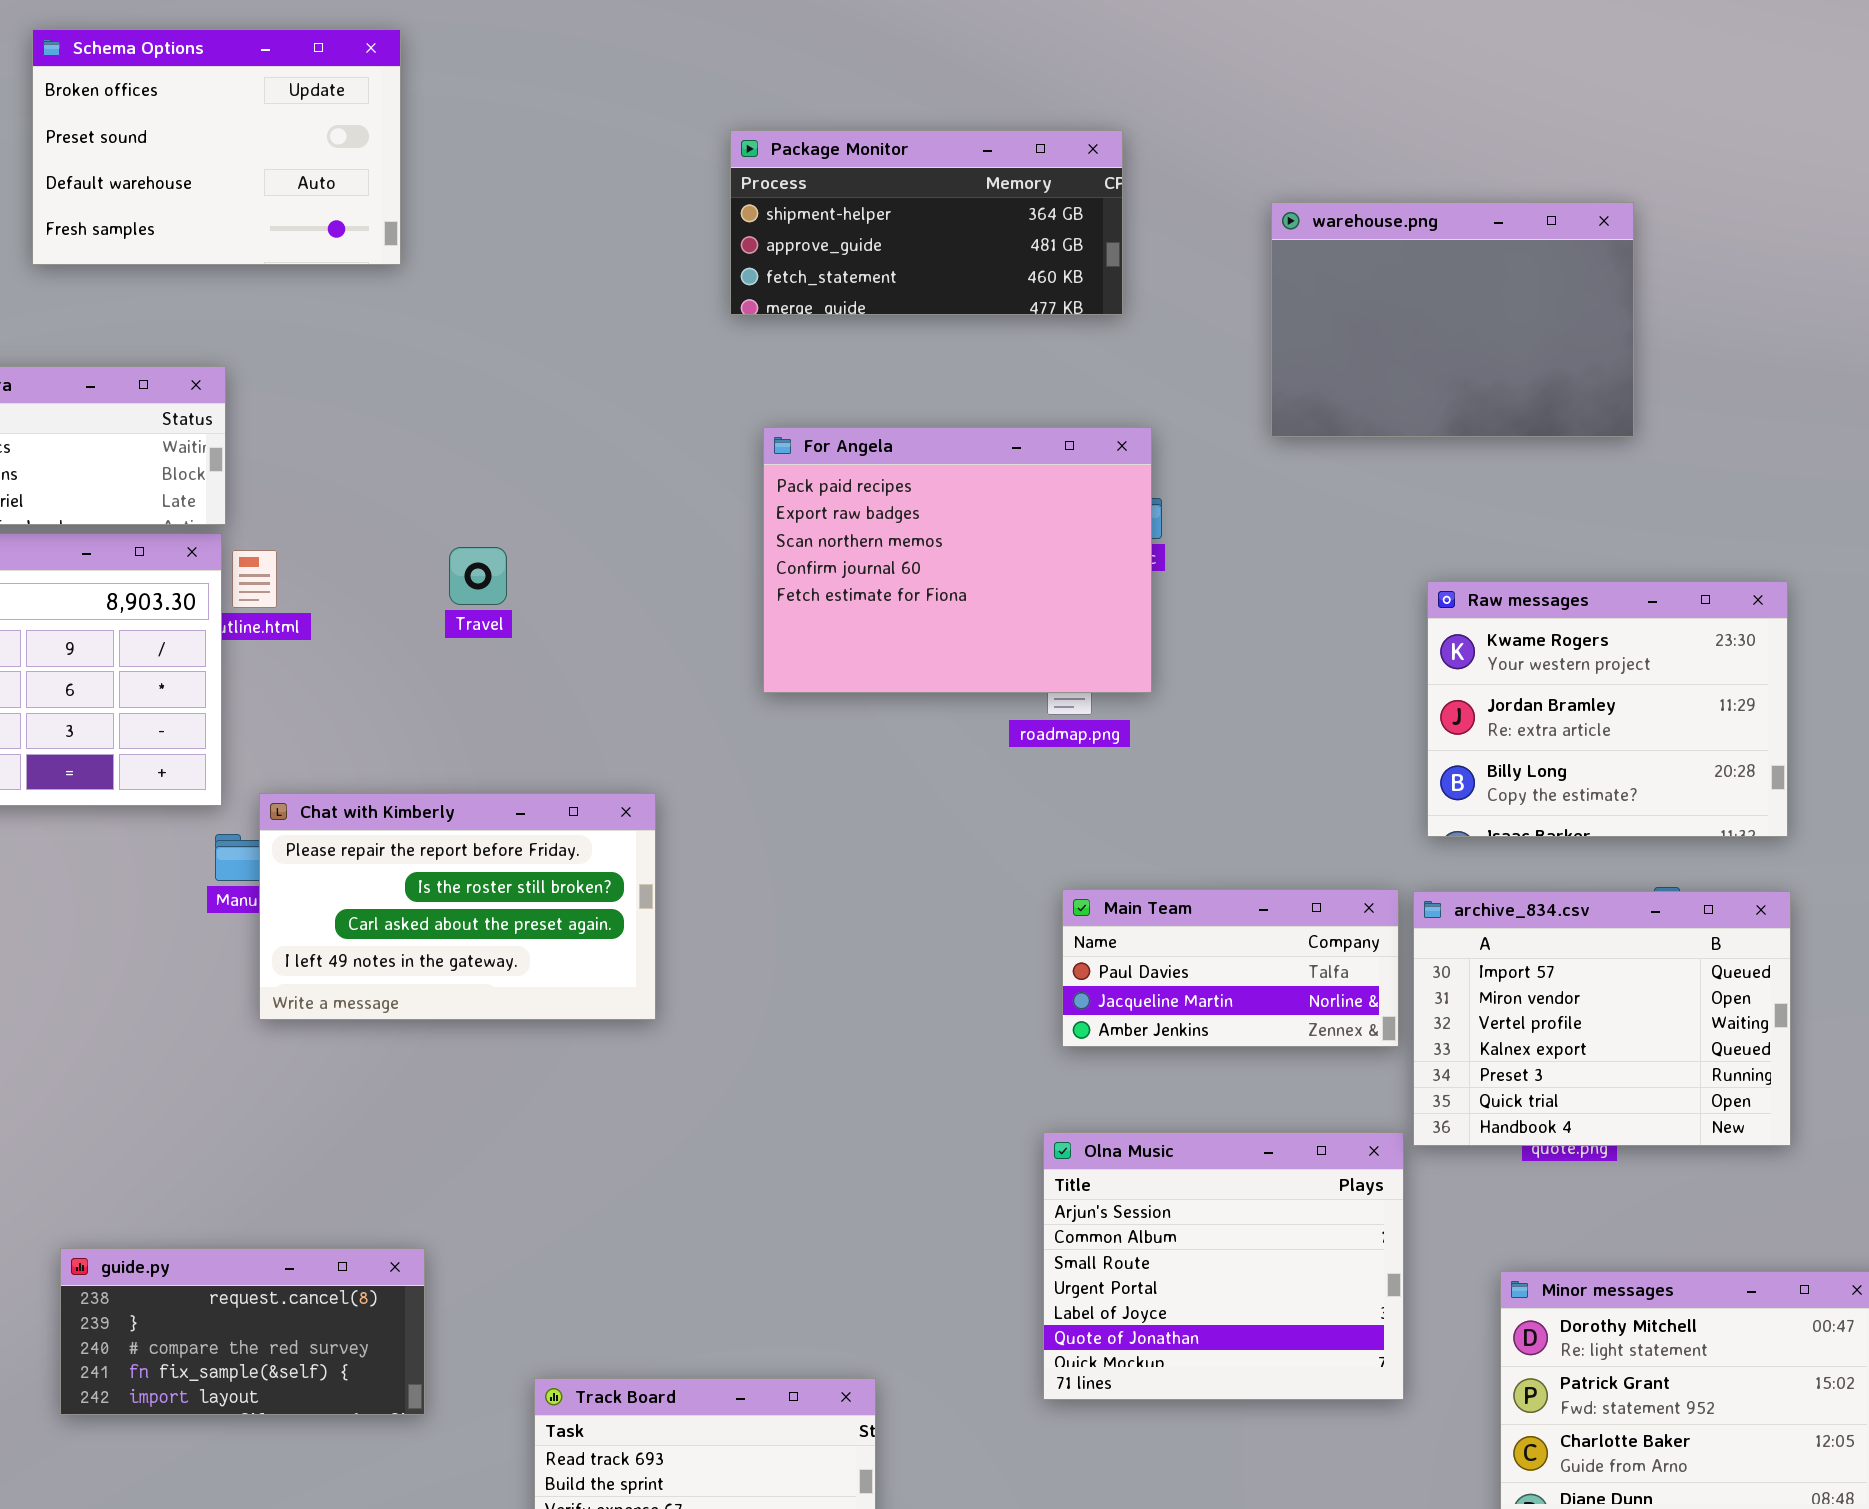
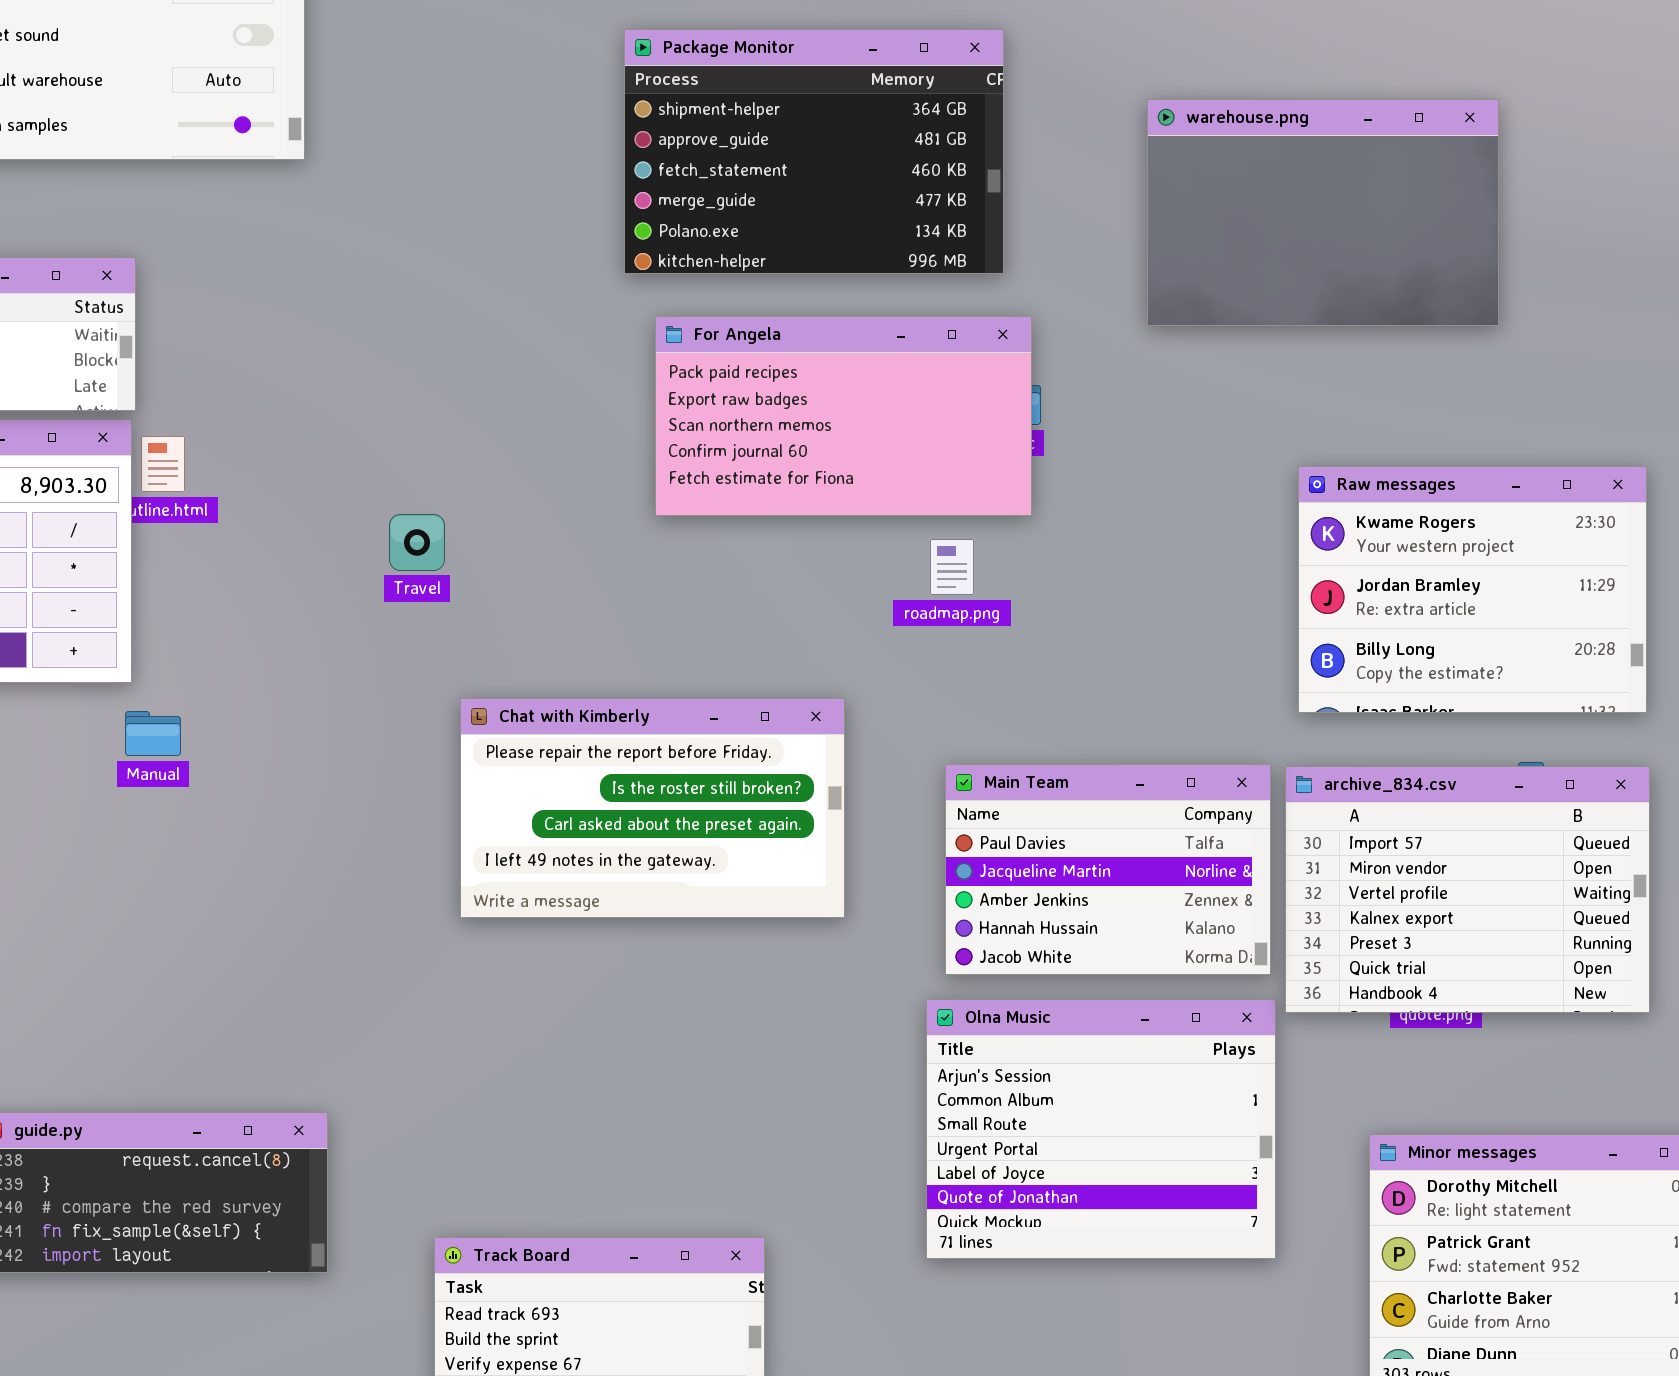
Package Monitor: [730,130,1123,315] -> [624,29,1004,274], resized
For Angela: [763,427,1152,693] -> [655,316,1032,516], resized
Travel: [449,547,507,605] -> [389,514,445,571], moved
Chat with Kimberly: [259,793,656,1020] -> [460,698,845,918], moved
Main Team: [1062,889,1399,1047] -> [945,764,1271,975], resized

